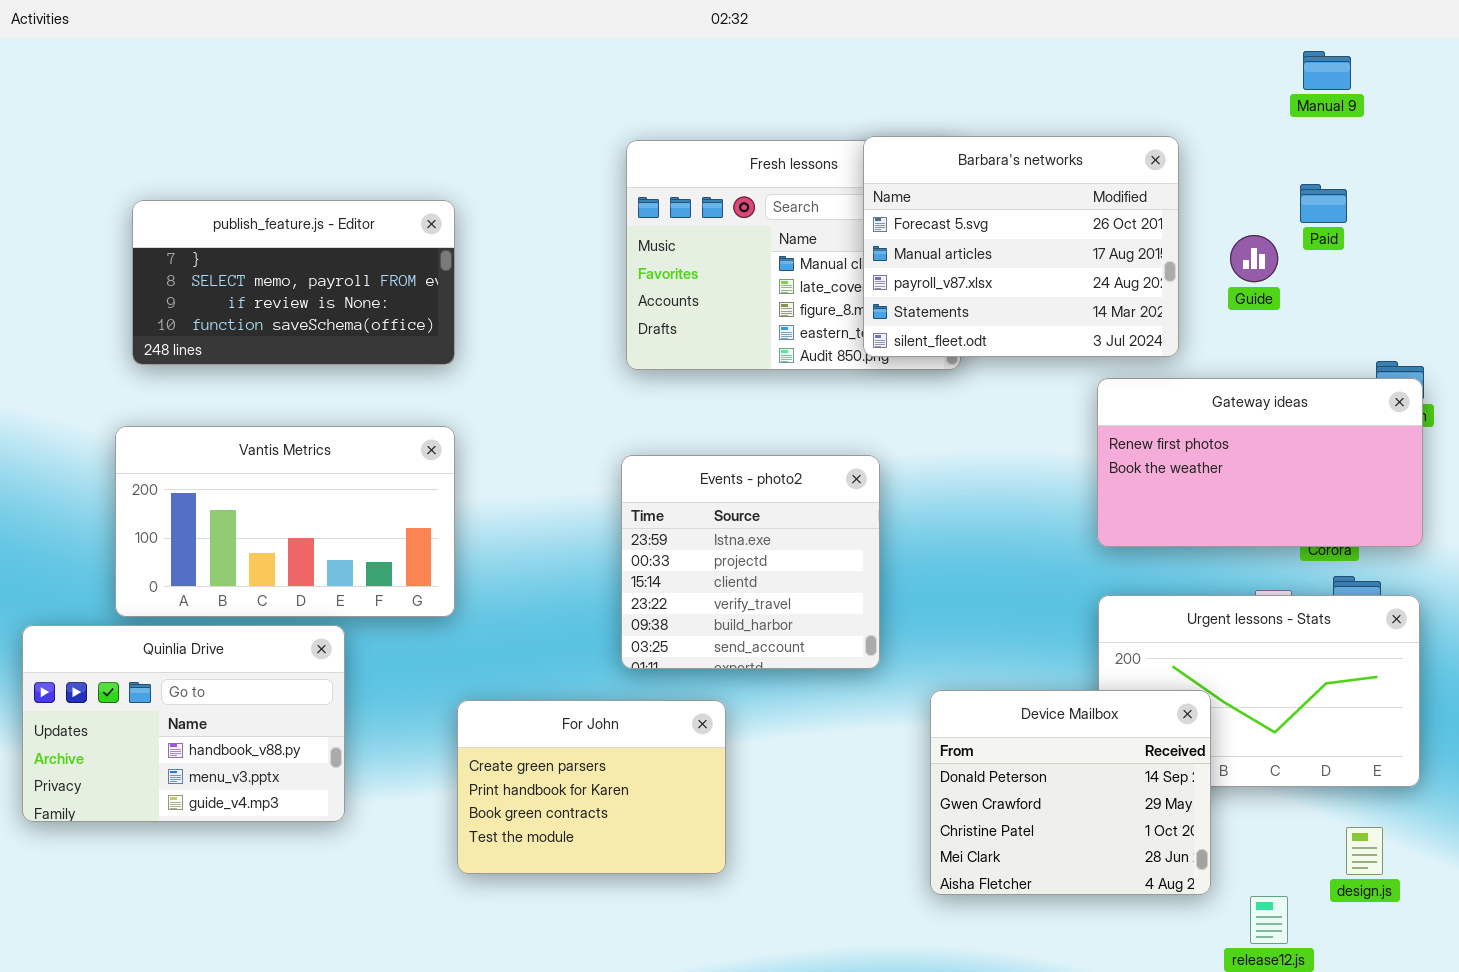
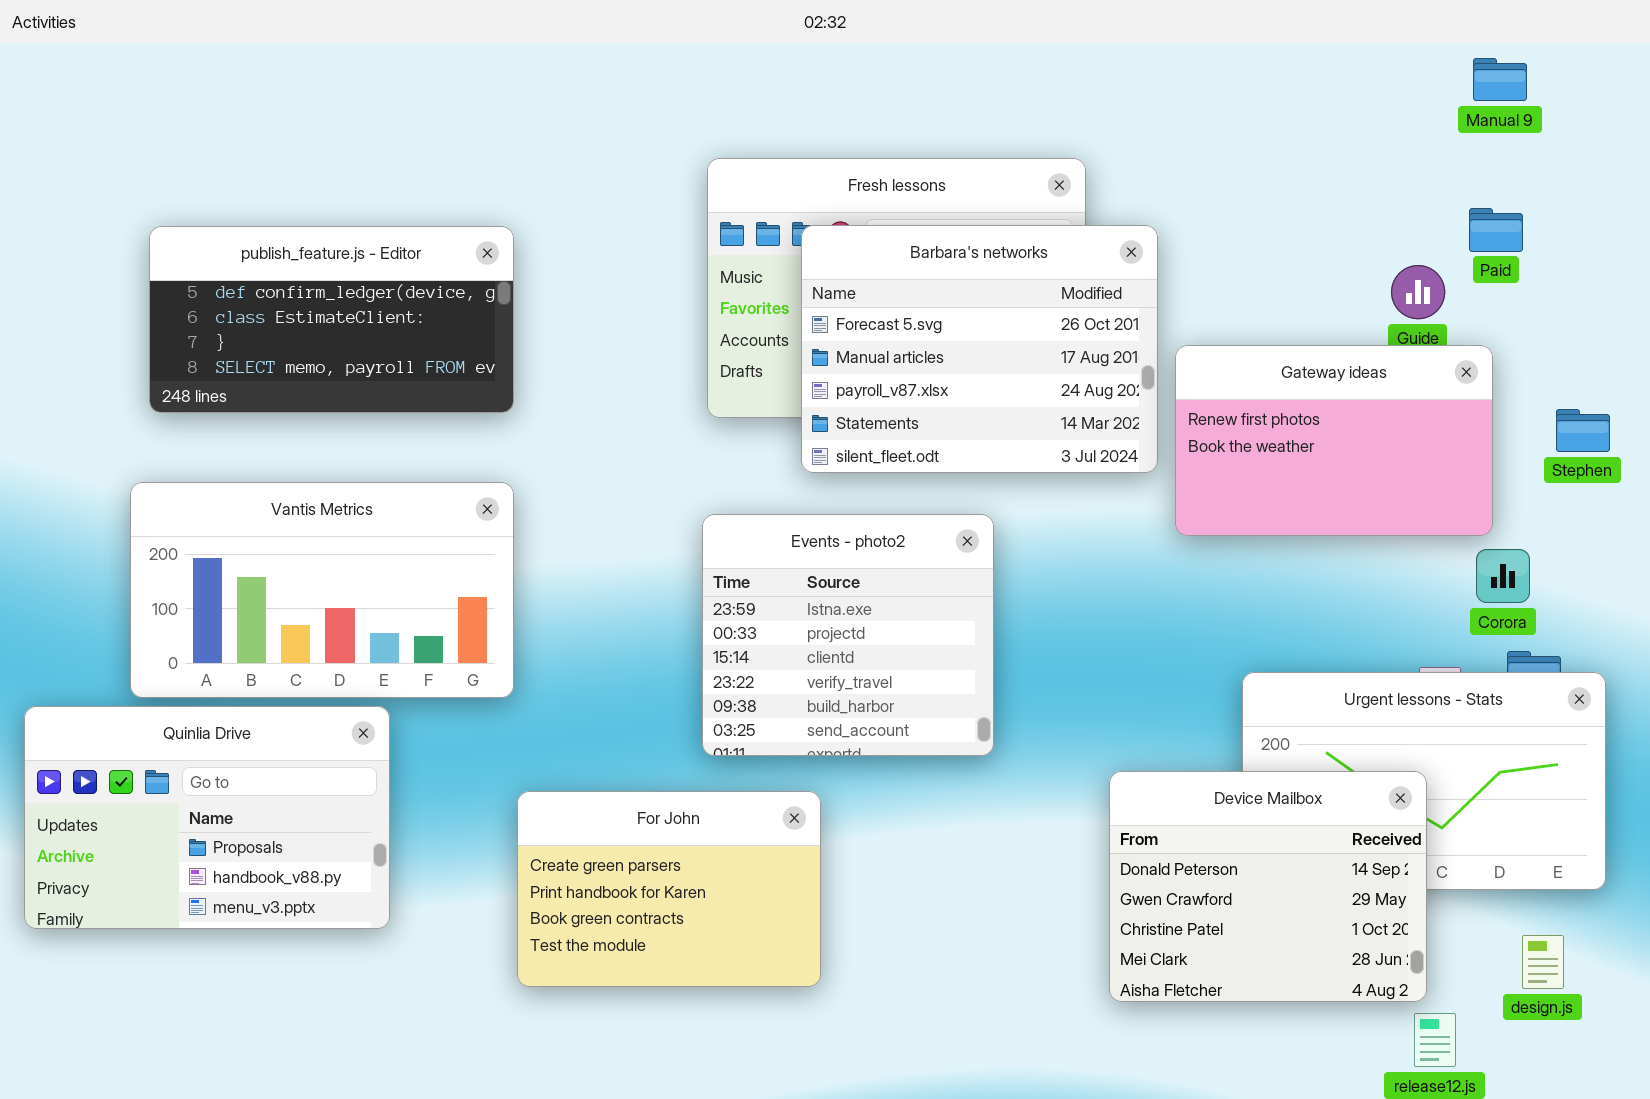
Barbara's networks: [863,136,1179,357] -> [801,225,1158,473], moved
publish_feature.js - Editor: [132,200,455,365] -> [149,226,514,413], scrolled up 2 rows
Gateway ideas: [1097,378,1423,547] -> [1175,345,1493,536], moved, resized
Quinlia Drive: [22,625,345,822] -> [24,706,390,929], scrolled up 1 row
Device Mailbox: [930,690,1211,895] -> [1109,771,1427,1002], moved

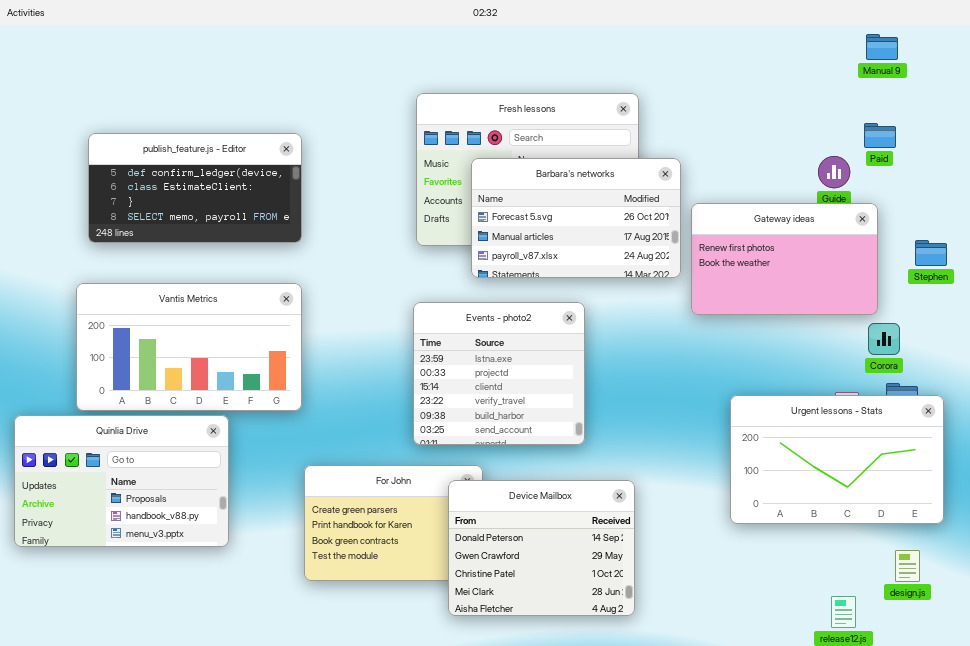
Barbara's networks: [801,225,1158,473] -> [471,158,681,278], resized
Device Mailbox: [1109,771,1427,1002] -> [448,480,635,616], moved

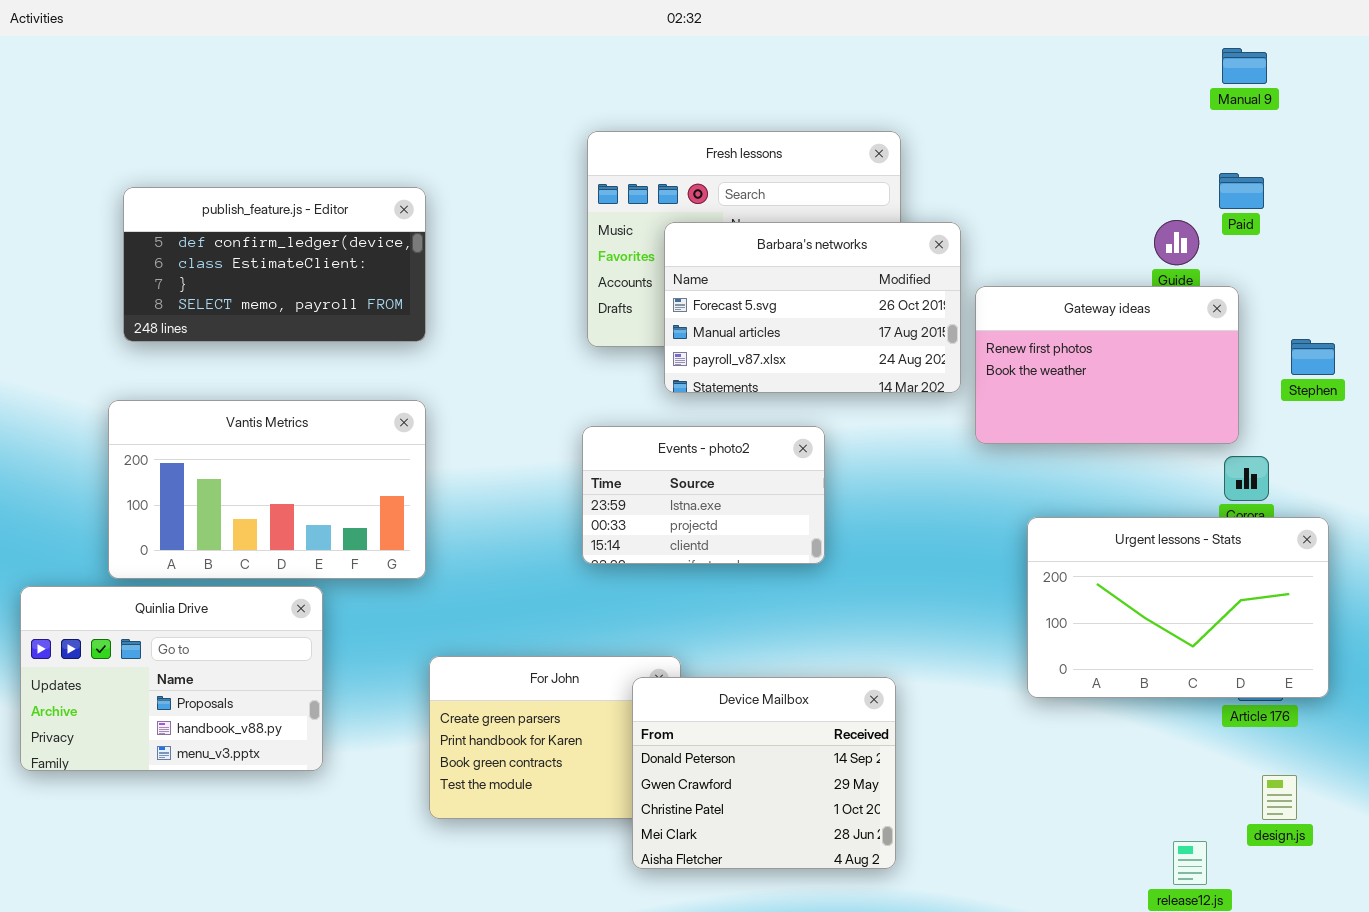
Events - photo2: [413,302,585,445] -> [582,426,825,564], resized
Urgent lessons - Stats: [730,395,944,524] -> [1027,517,1329,698], moved

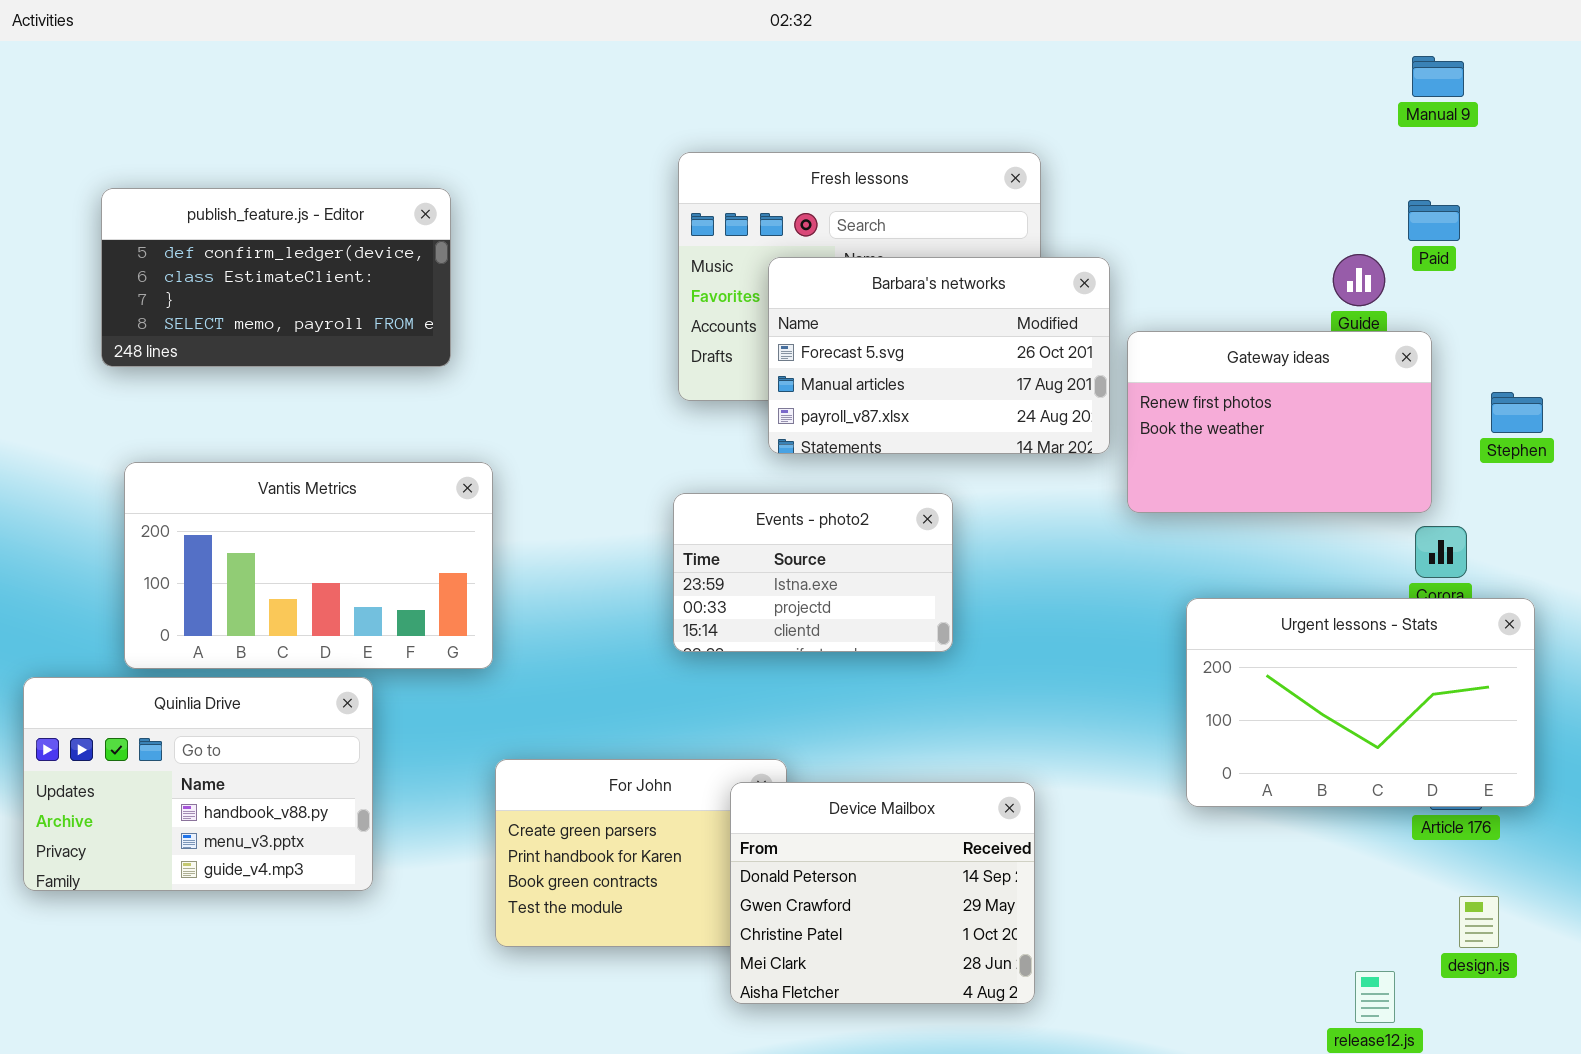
publish_feature.js - Editor: [123,187,426,342] -> [101,188,451,367], moved
Quinlia Drive: [20,586,323,771] -> [23,677,373,891], scrolled down 1 row

